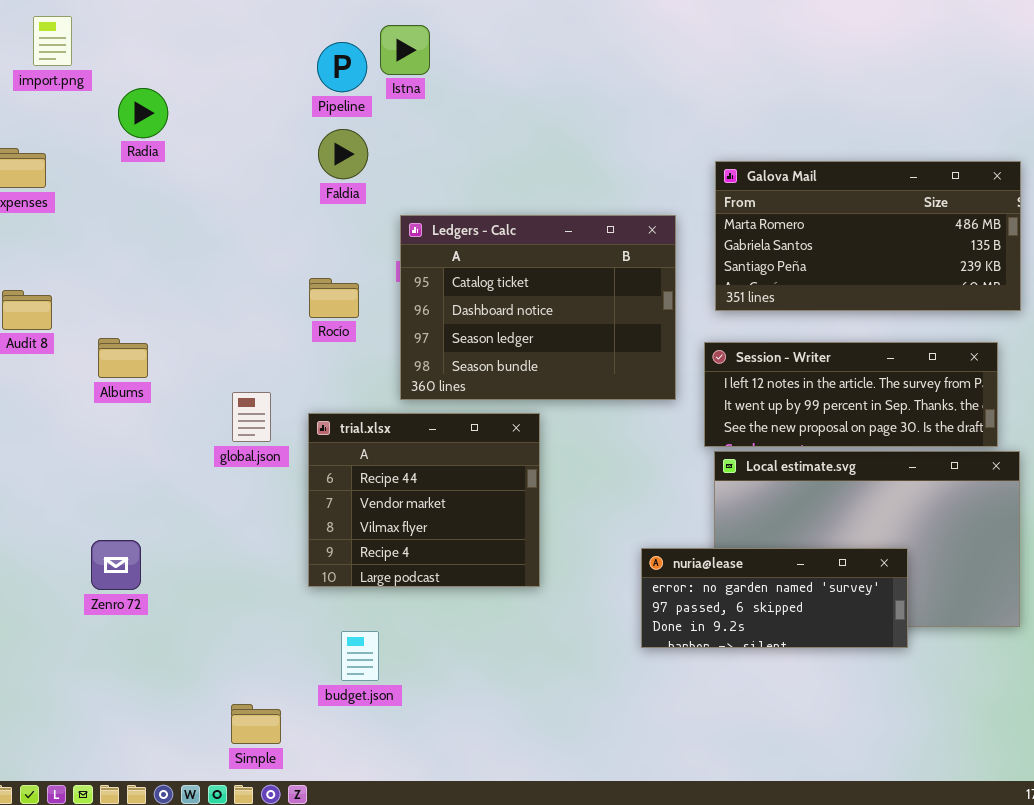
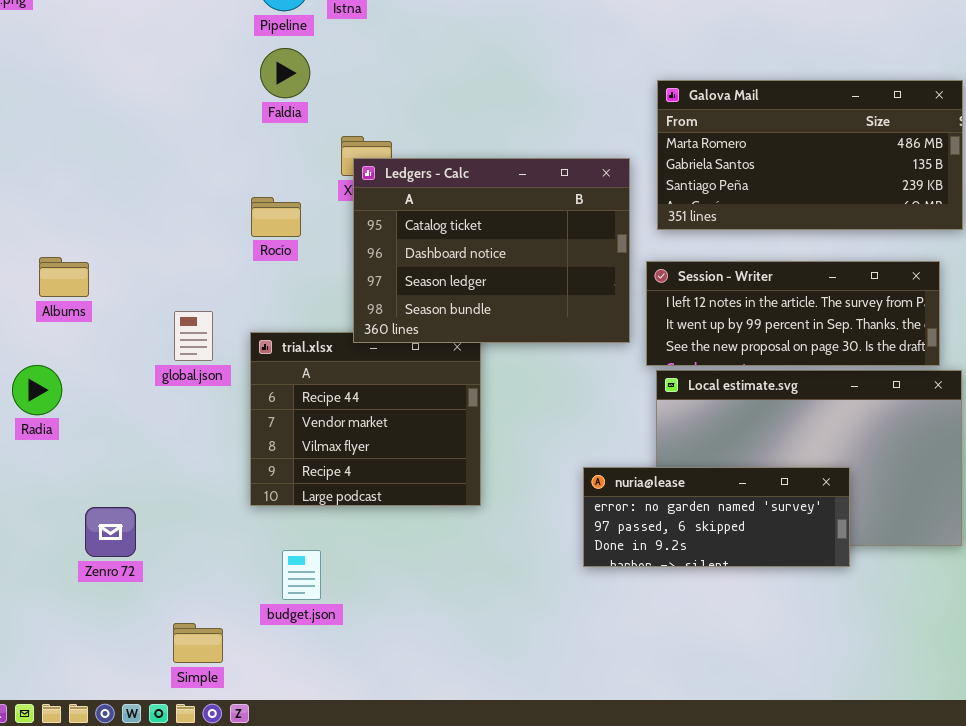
Radia: [118,88,168,138] -> [12,365,62,415], moved
Ledgers - Calc: [400,215,676,400] -> [353,158,630,343], moved
Zenro 72: [91,540,141,590] -> [85,507,136,557], moved

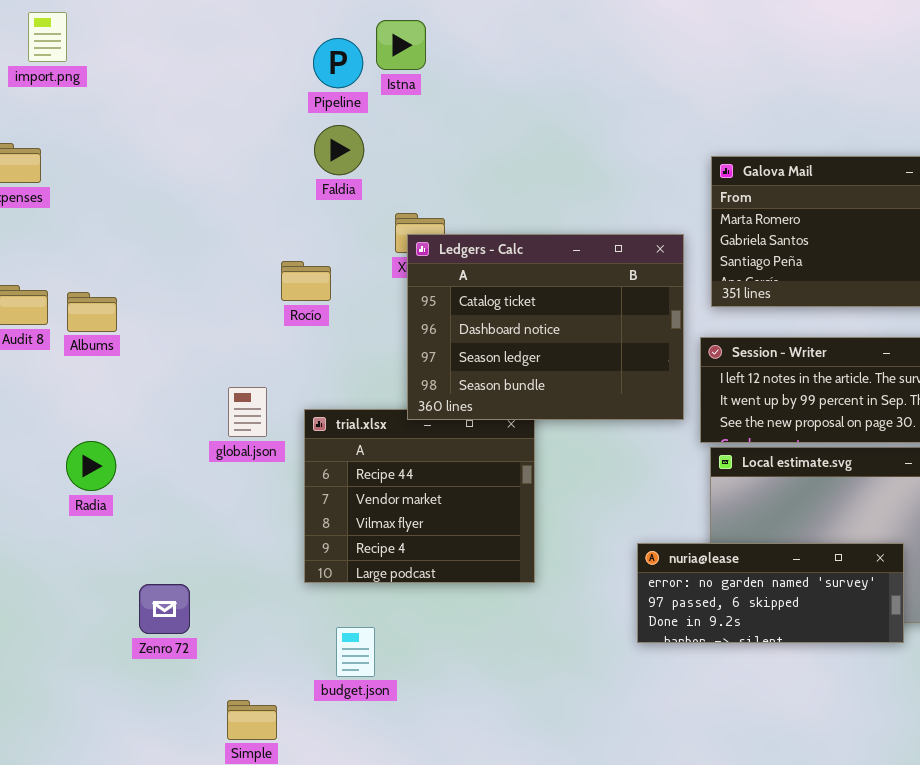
Rocío: [251,197,301,237] -> [281,261,331,301], moved
Albums: [39,257,89,297] -> [67,292,117,332], moved

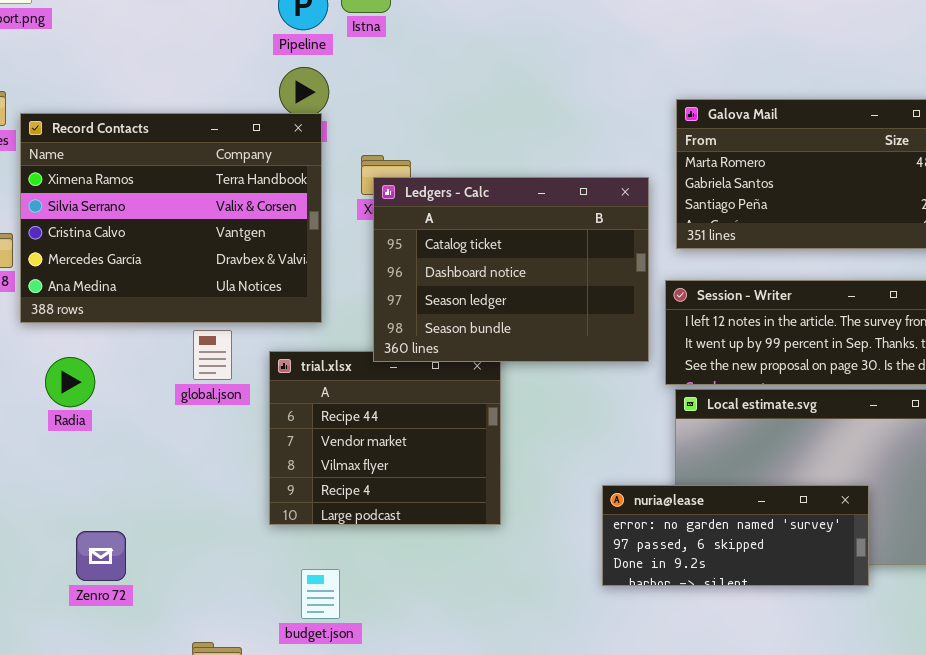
Record Contacts: none -> [20,113,322,323], opened
Radia: [66,441,116,491] -> [45,357,95,407], moved
Zenro 72: [139,584,190,634] -> [76,531,126,581], moved

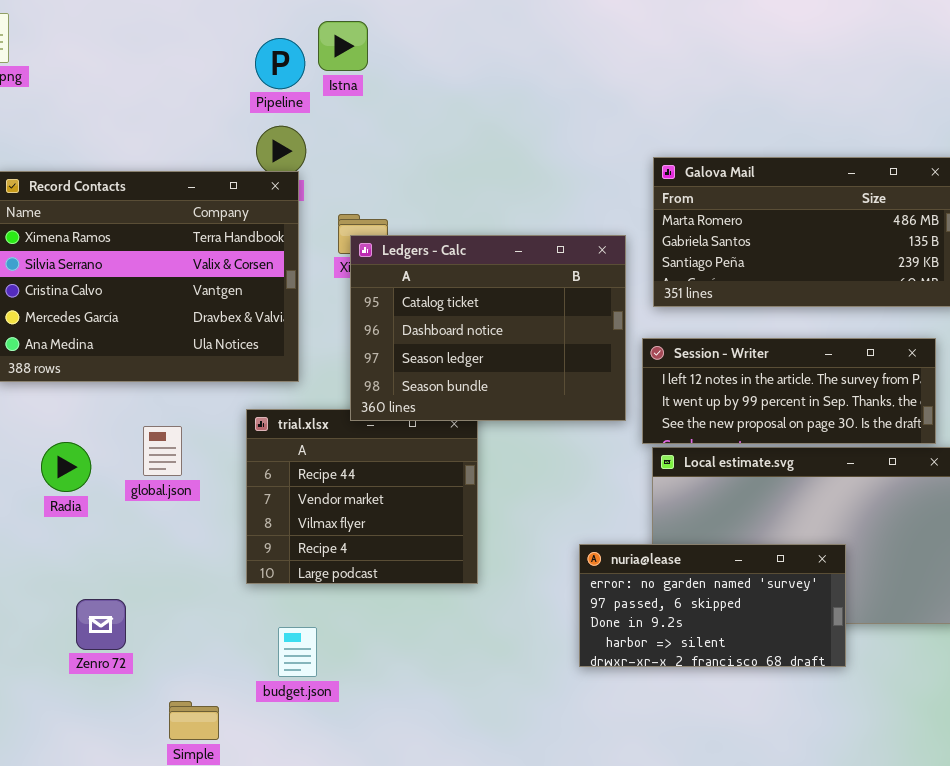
global.json: [193,330,232,380] -> [143,426,182,476], moved
Radia: [45,357,95,407] -> [41,442,91,492], moved
nuria@lease: [602,485,869,586] -> [579,544,846,667], resized
Zenro 72: [76,531,126,581] -> [76,599,126,650], moved

